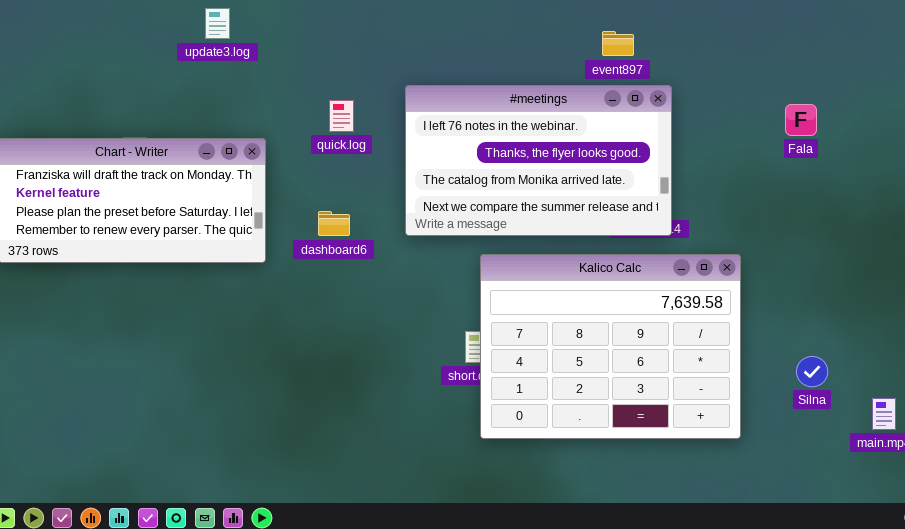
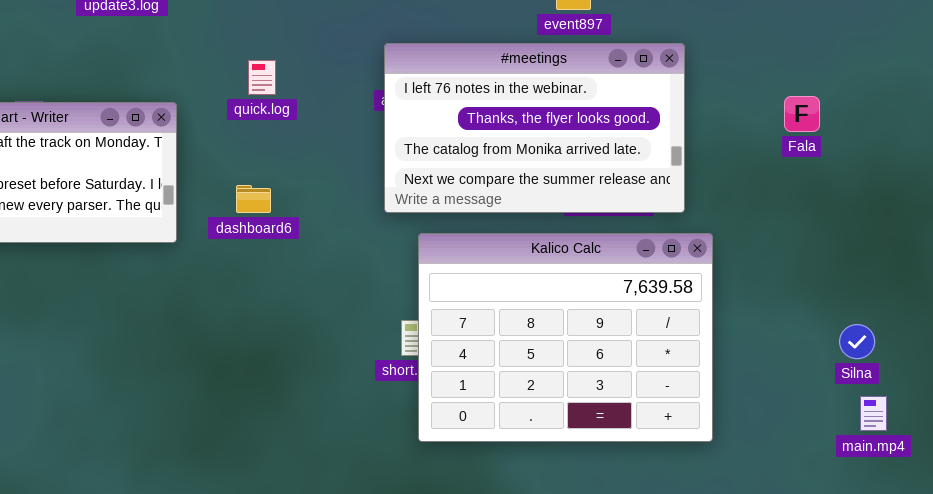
#meetings: [405,85,672,236] -> [384,43,685,213], moved
Fala: [785,104,817,136] -> [784,96,820,132], moved
Silna: [796,356,828,387] -> [839,324,875,359], moved

